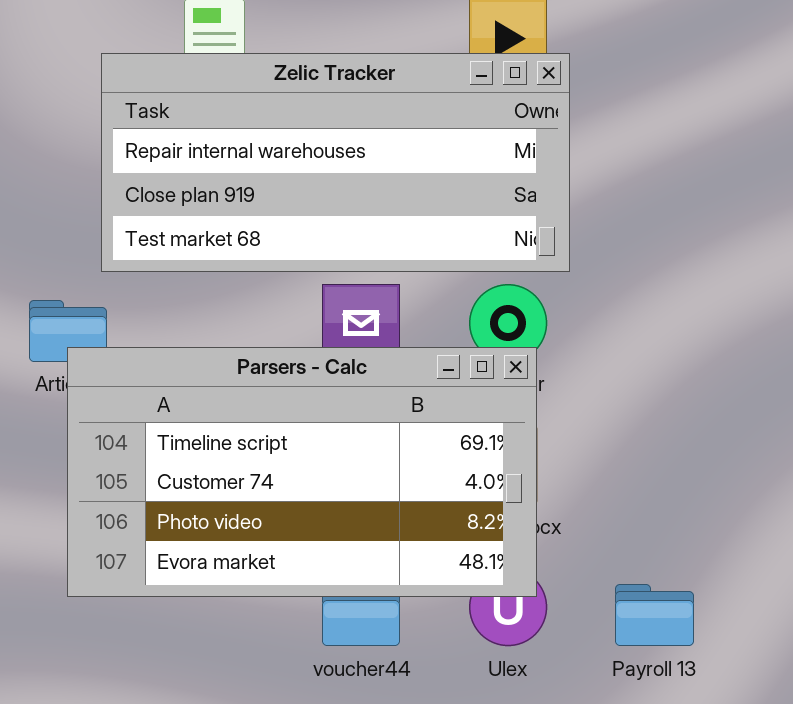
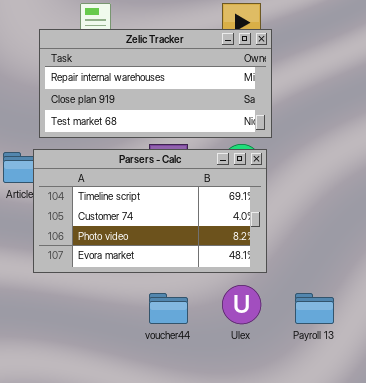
Parsers - Calc: [67,347,537,597] -> [33,149,267,273], moved

